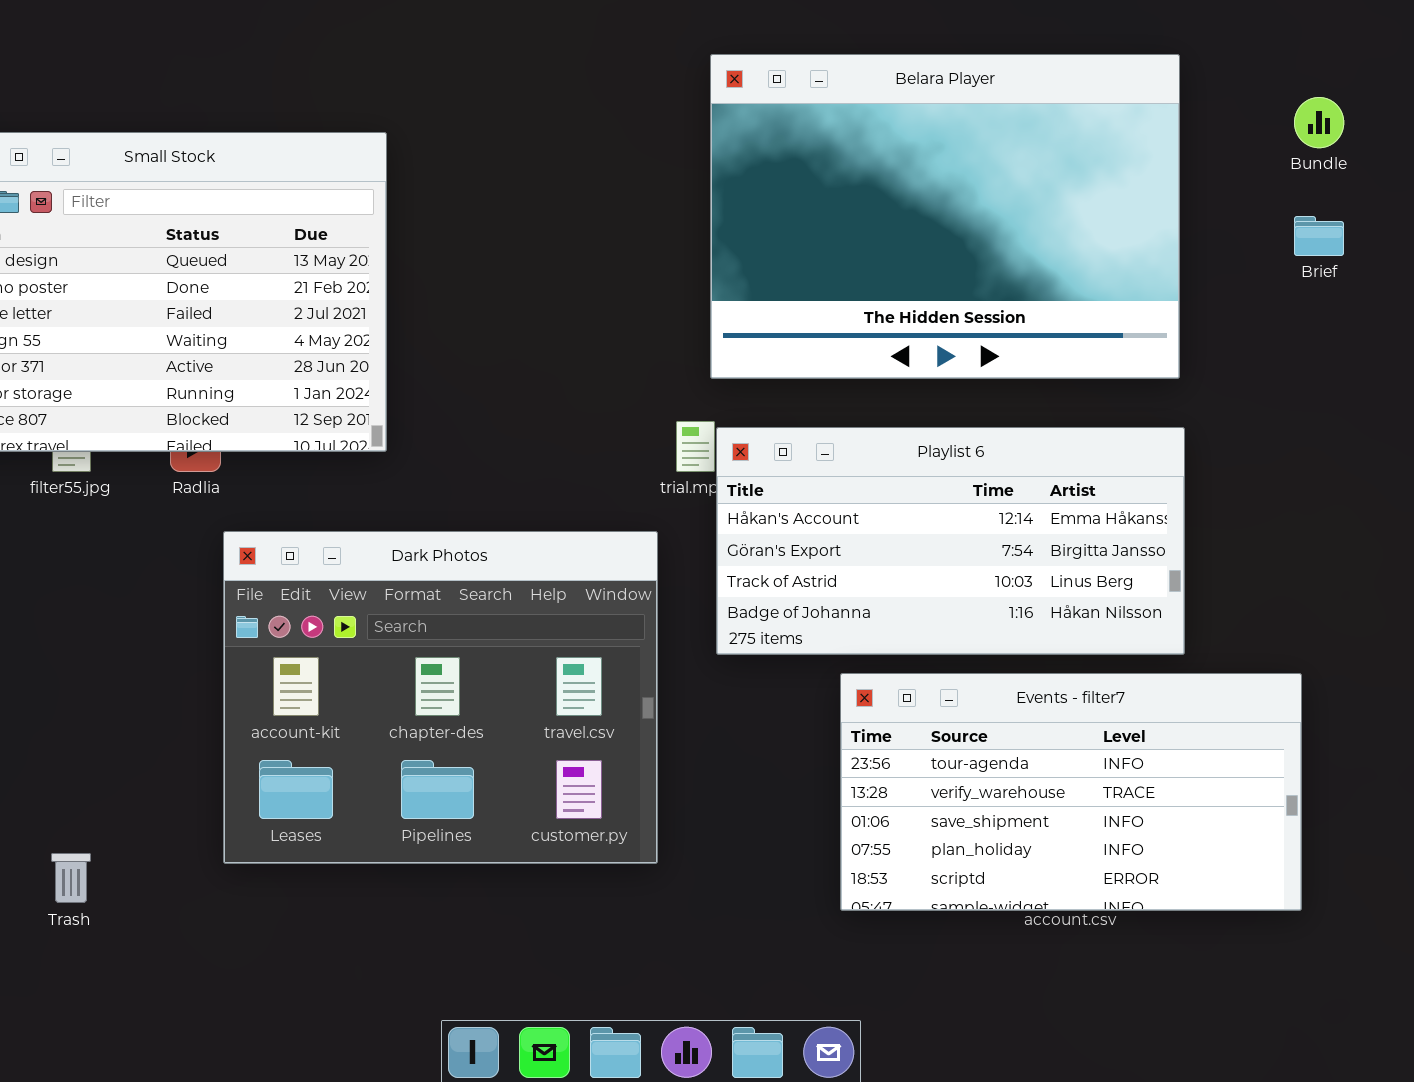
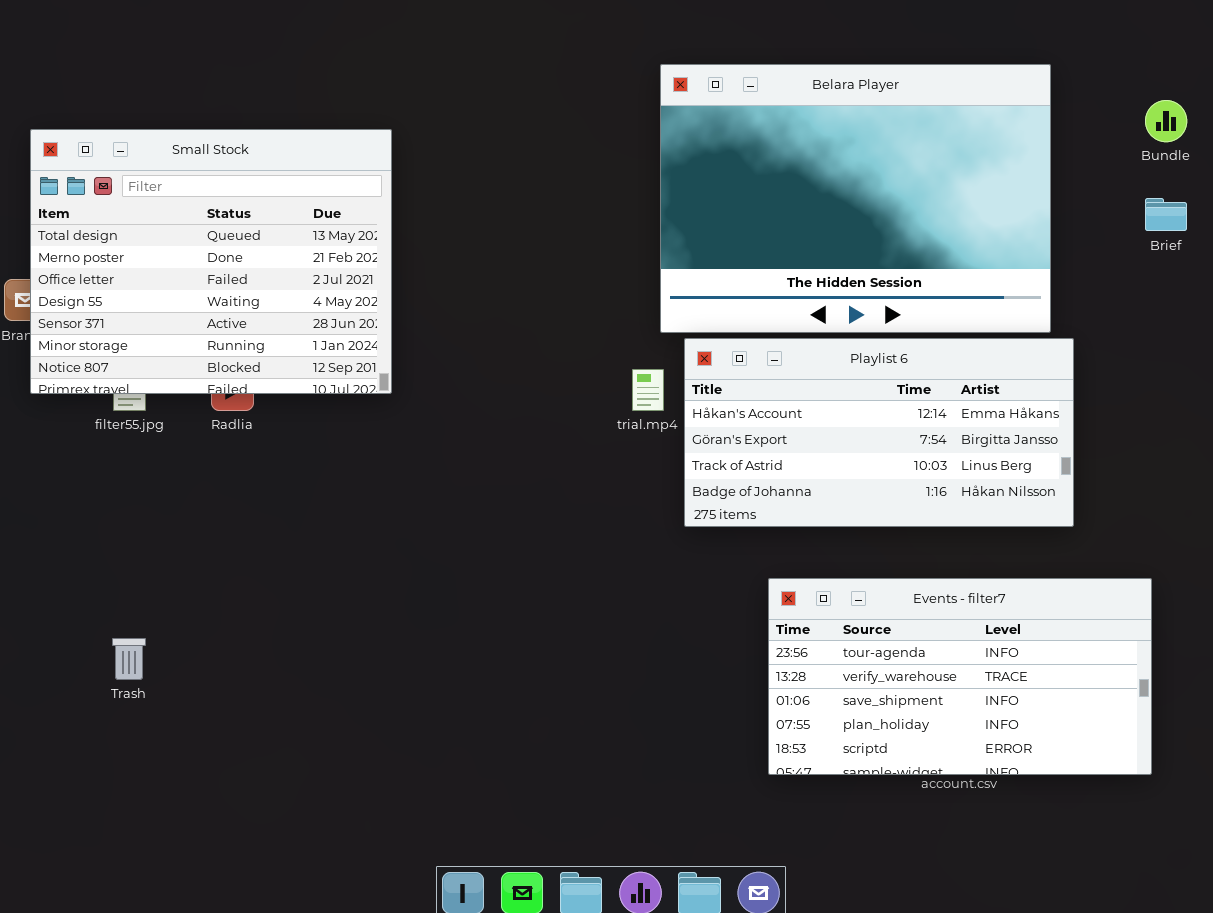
Playlist 6: [716,427,1185,655] -> [684,338,1074,527], moved
Dark Photos: [223,531,658,864] -> none, closed
Trash: [51,853,91,903] -> [112,638,146,680], moved

